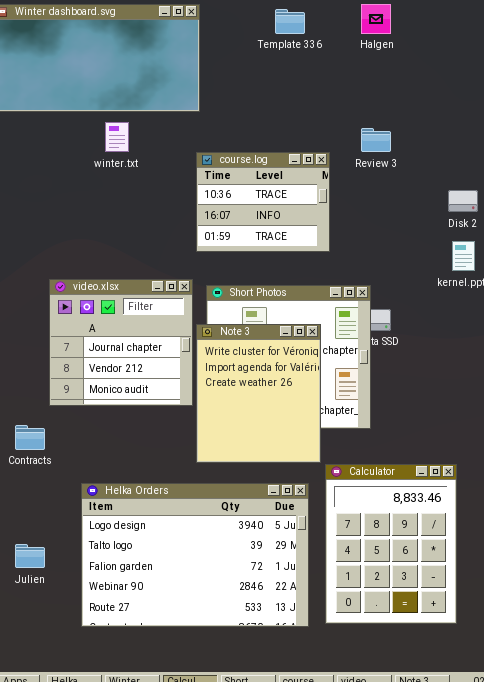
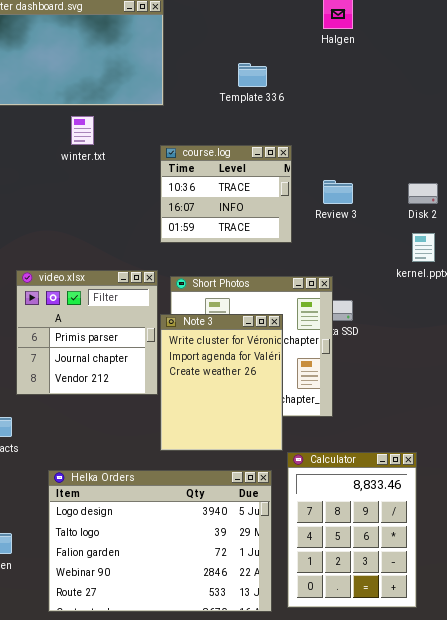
Template 336: [275,9,305,34] -> [238,63,267,87], moved
Review 3: [361,128,391,152] -> [323,180,353,204], moved
video.xlsx: [49,279,193,406] -> [16,270,158,395], scrolled up 1 row

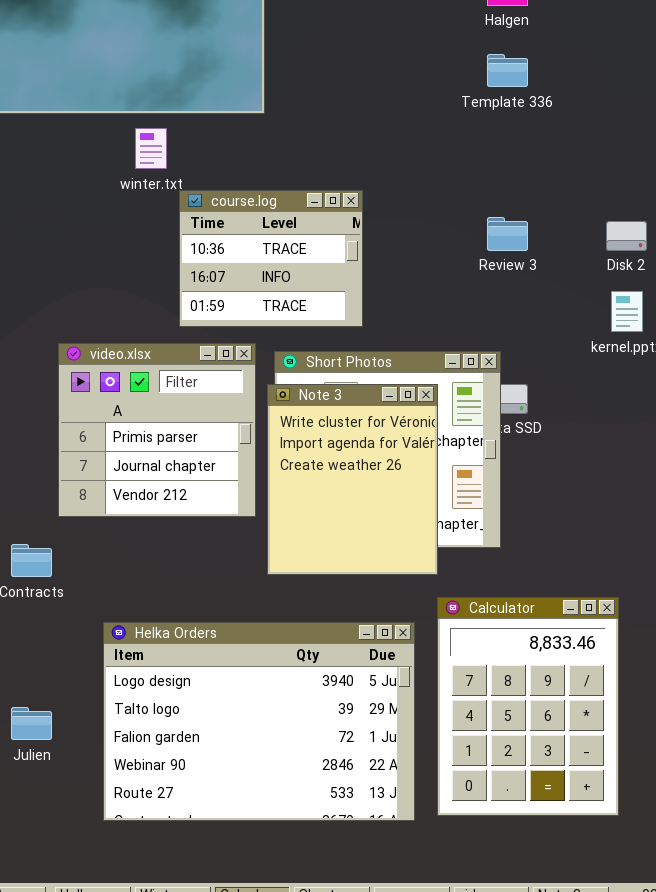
Template 336: [238,63,267,87] -> [487,54,528,87], moved
course.log: [160,145,292,243] -> [179,190,363,327], moved
Note 3: [160,314,283,451] -> [267,384,438,575], moved

